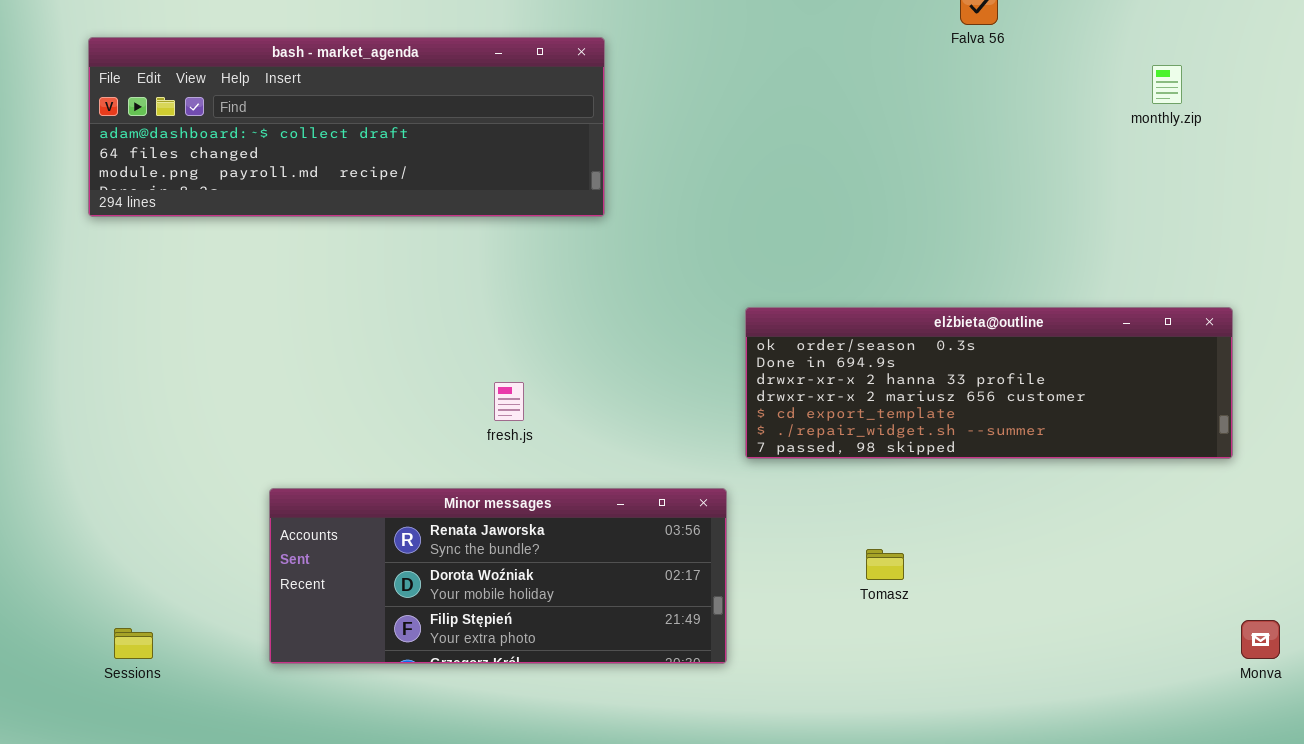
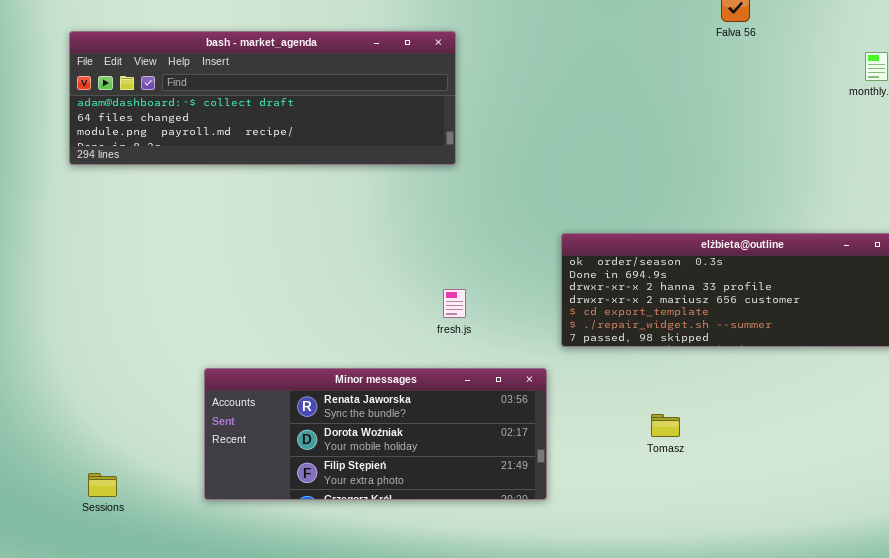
fresh.js: [494,382,524,421] -> [443,289,466,318], moved

